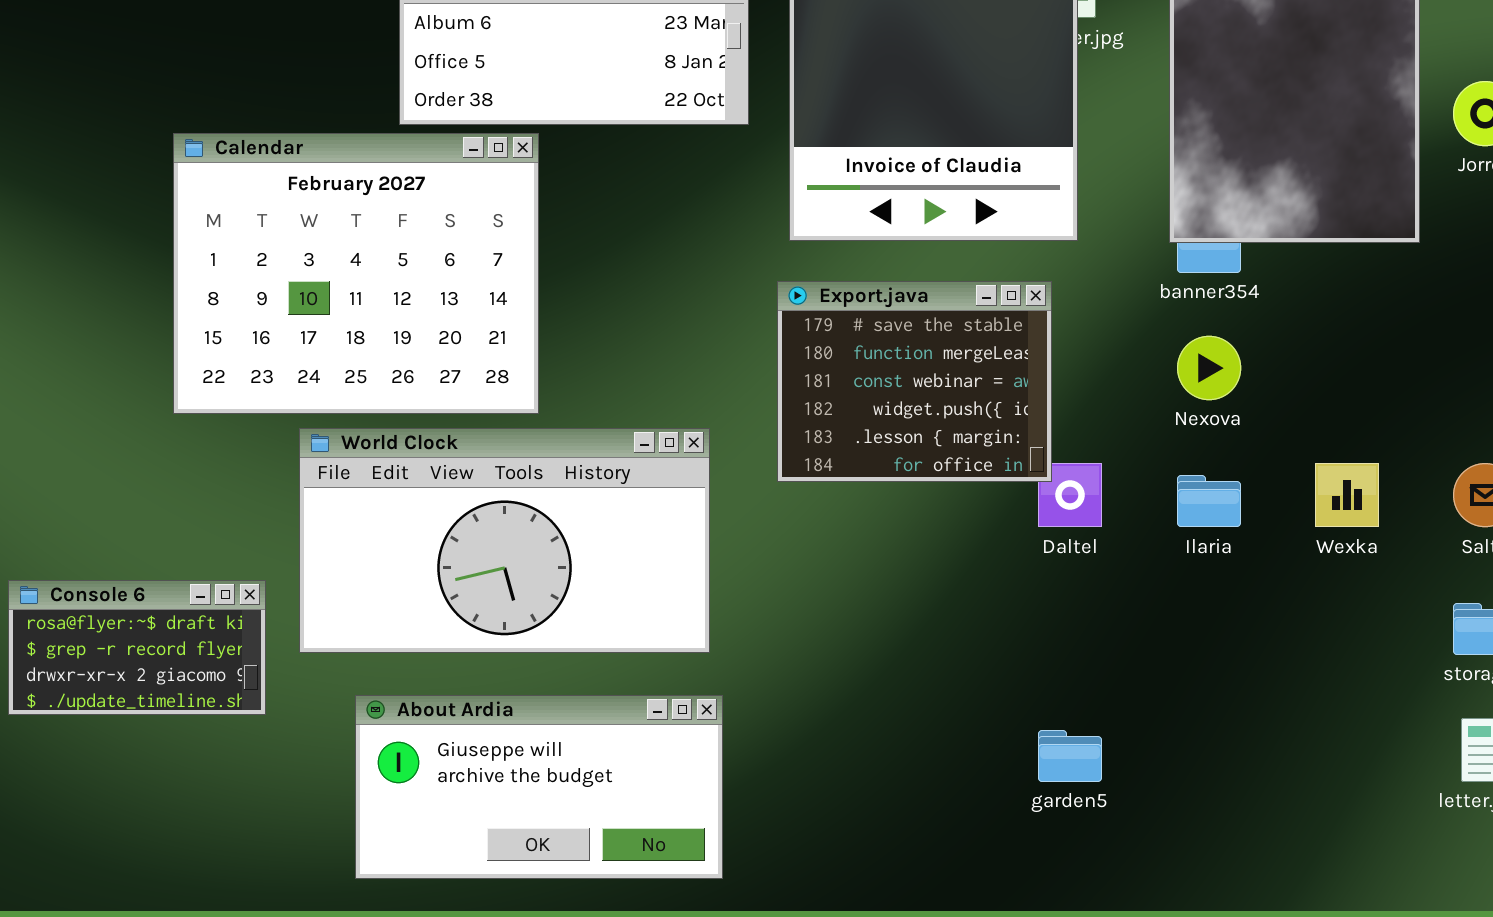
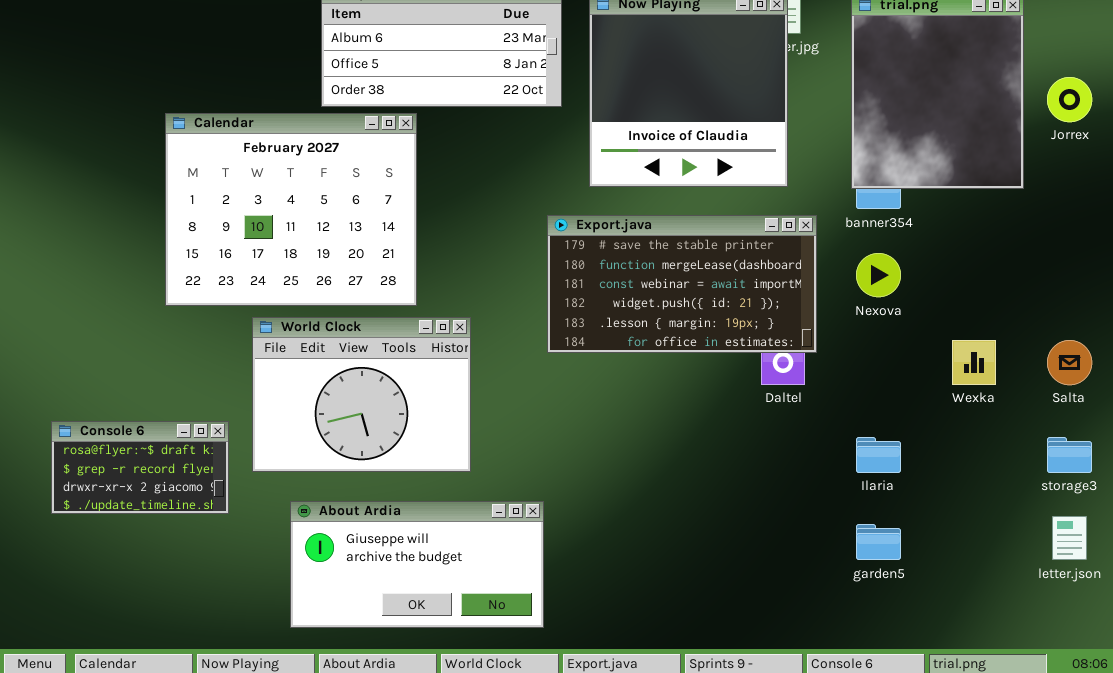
Export.java: [777,281,1052,482] -> [547,215,817,353], moved, resized
World Clock: [299,428,710,653] -> [252,317,471,472], resized
Ilaria: [1177,475,1241,527] -> [856,437,901,473], moved
garden5: [1038,730,1102,782] -> [856,524,901,560], moved

